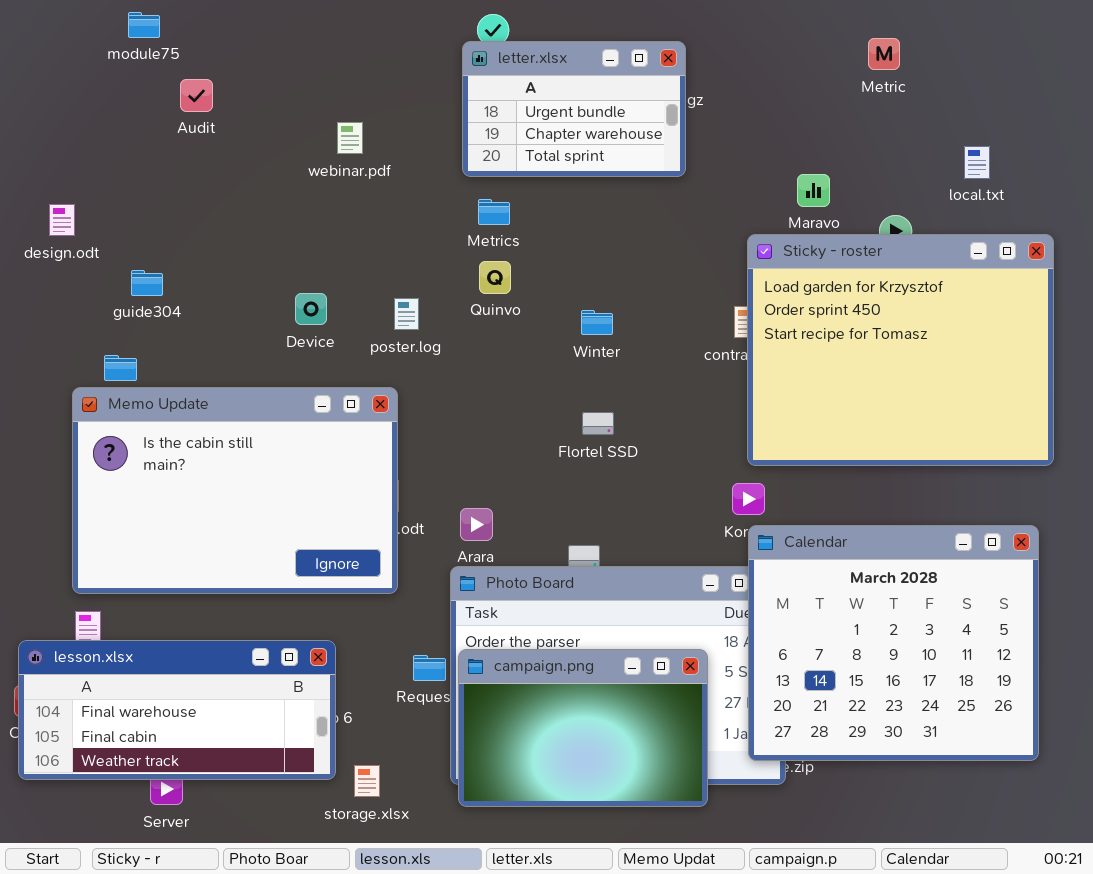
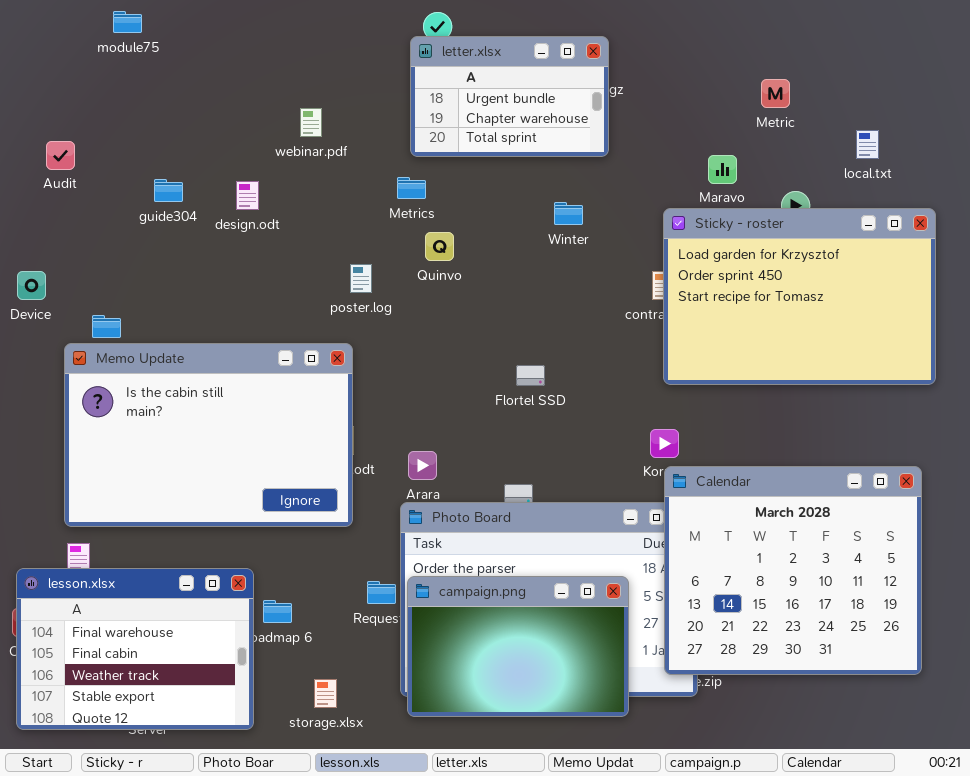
Metric: [868,38,900,70] -> [761,79,790,108], moved
Audit: [180,79,213,112] -> [46,141,75,170], moved
Metrics: [478,199,510,225] -> [397,177,426,199], moved
design.odt: [49,204,75,236] -> [236,181,259,210], moved
Sticky - roster: [747,234,1054,466] -> [663,208,936,385], resized
guide304: [131,270,163,296] -> [154,179,183,202], moved
Device: [295,293,327,325] -> [17,271,46,300], moved
Winter: [581,310,613,335] -> [554,202,583,225], moved
lesson.xlsx: [18,640,336,780] -> [16,568,254,730], resized

